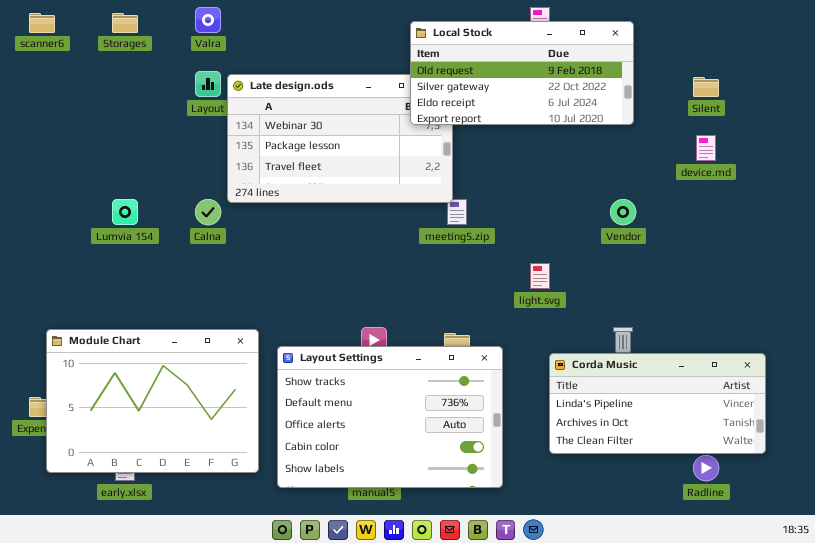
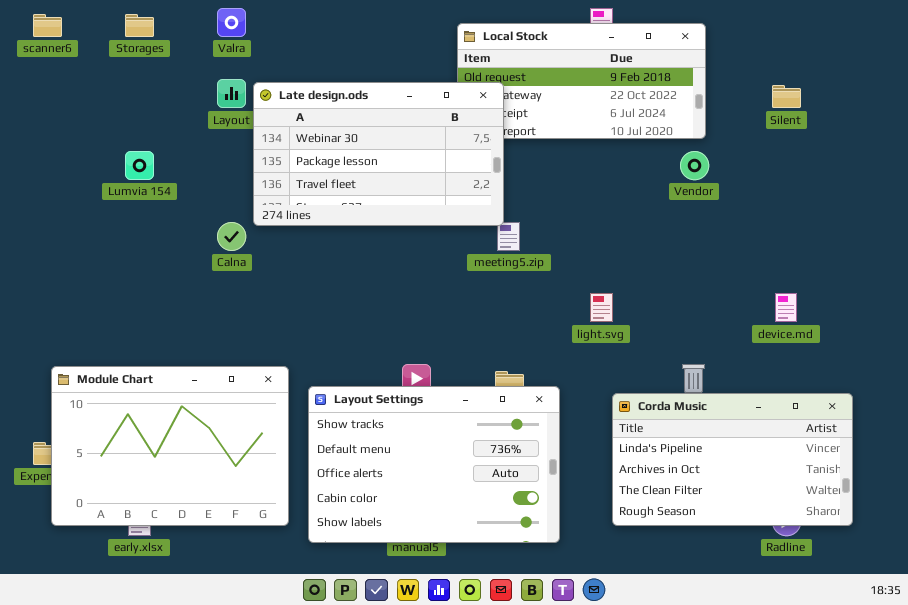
Late design.ods: [227,74,453,203] -> [253,82,504,226], raised
device.md: [696,135,716,161] -> [775,293,797,322], moved
Lumvia 154: [112,199,138,225] -> [125,151,154,180], moved
Vendor: [610,199,636,225] -> [680,151,709,180], moved
Corda Music: [549,353,766,454] -> [612,393,853,526], resized

